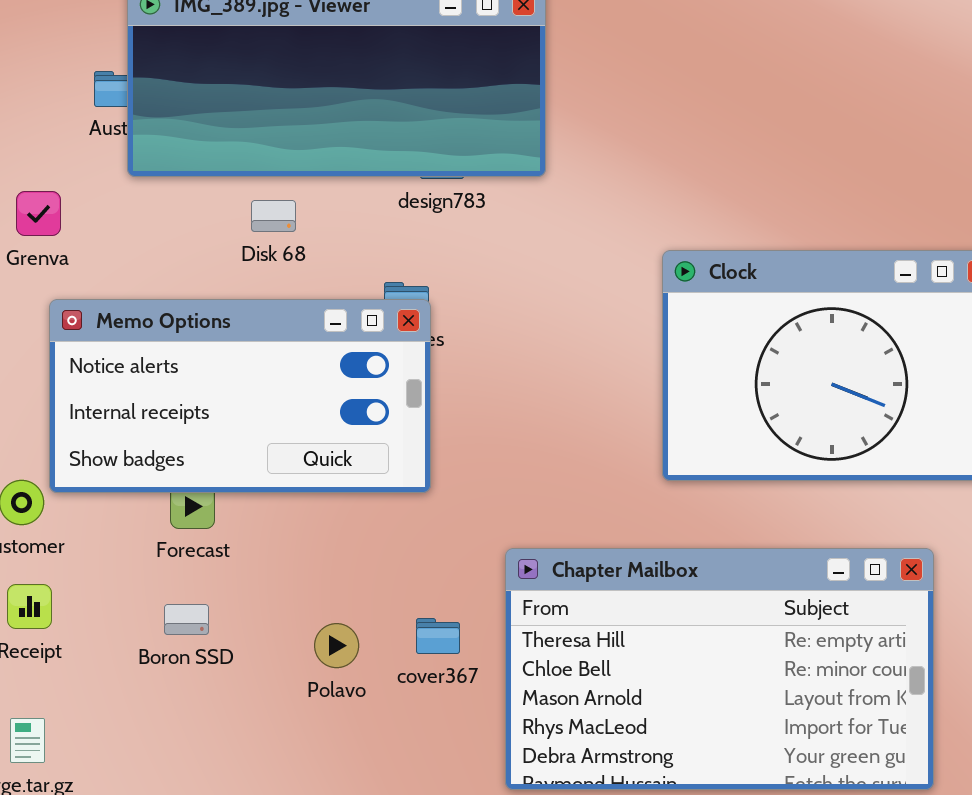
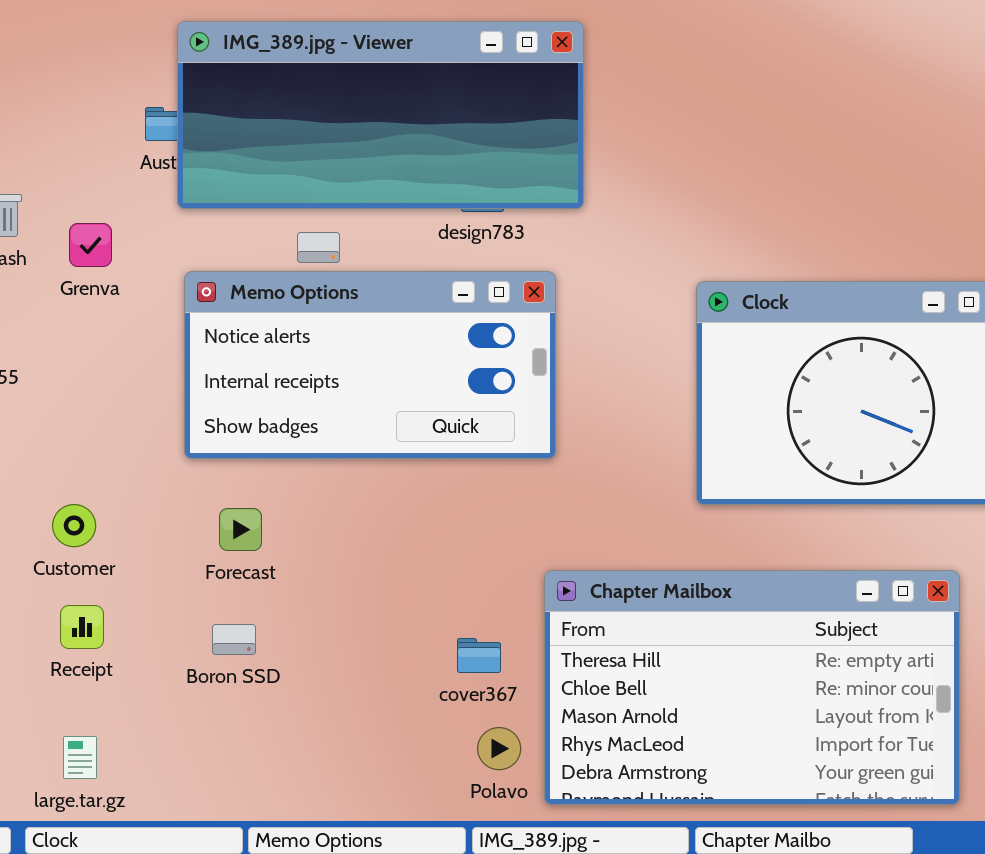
Memo Options: [49,299,431,493] -> [184,271,556,459], moved
Polavo: [314,623,359,668] -> [477,727,521,770], moved

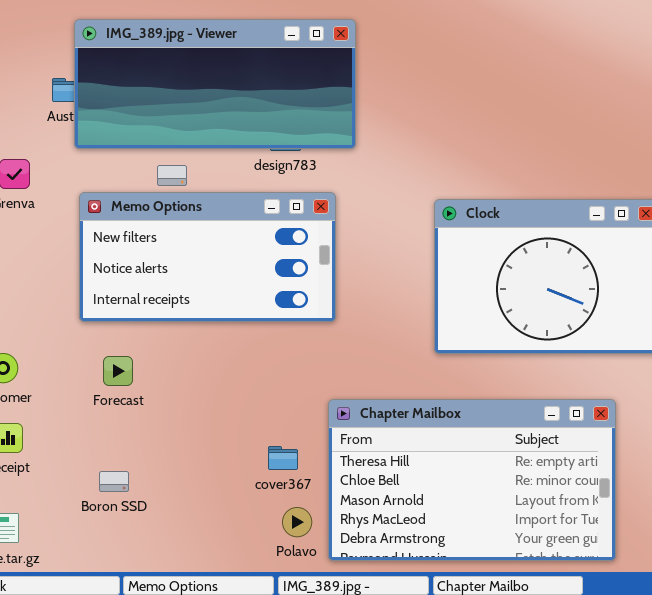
Memo Options: [184,271,556,459] -> [79,192,336,322], scrolled up 1 row
Boron SSD: [212,624,256,655] -> [99,471,129,492], moved

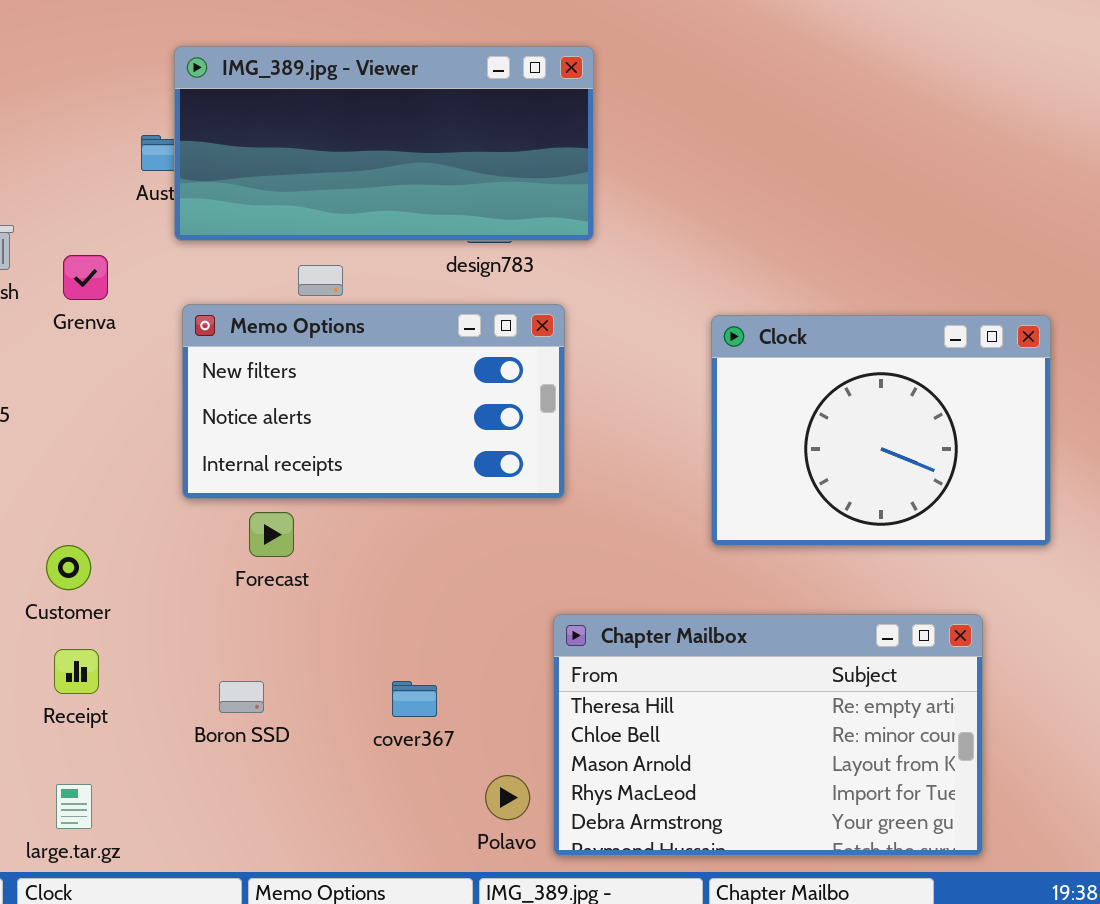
Forecast: [103,356,133,386] -> [249,512,294,557], moved
cover367: [268,446,298,470] -> [392,681,437,717], moved
Boron SSD: [99,471,129,492] -> [219,681,264,713], moved

